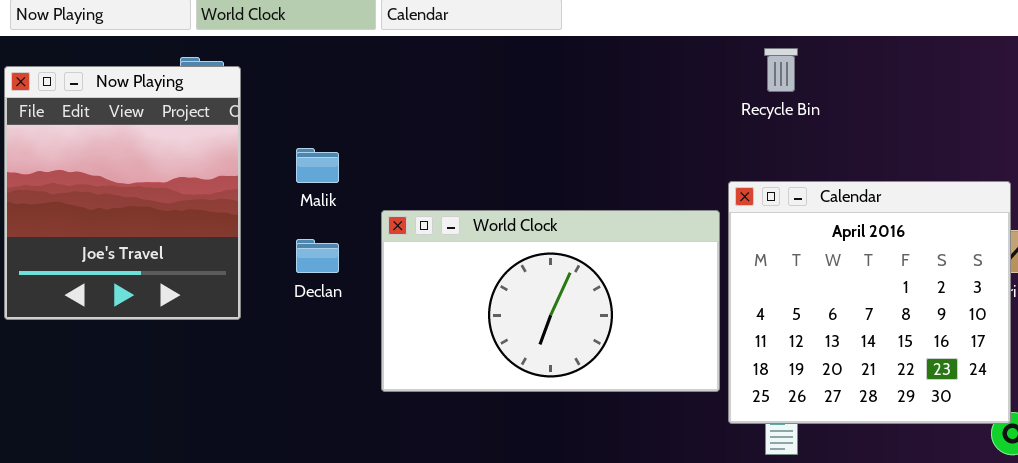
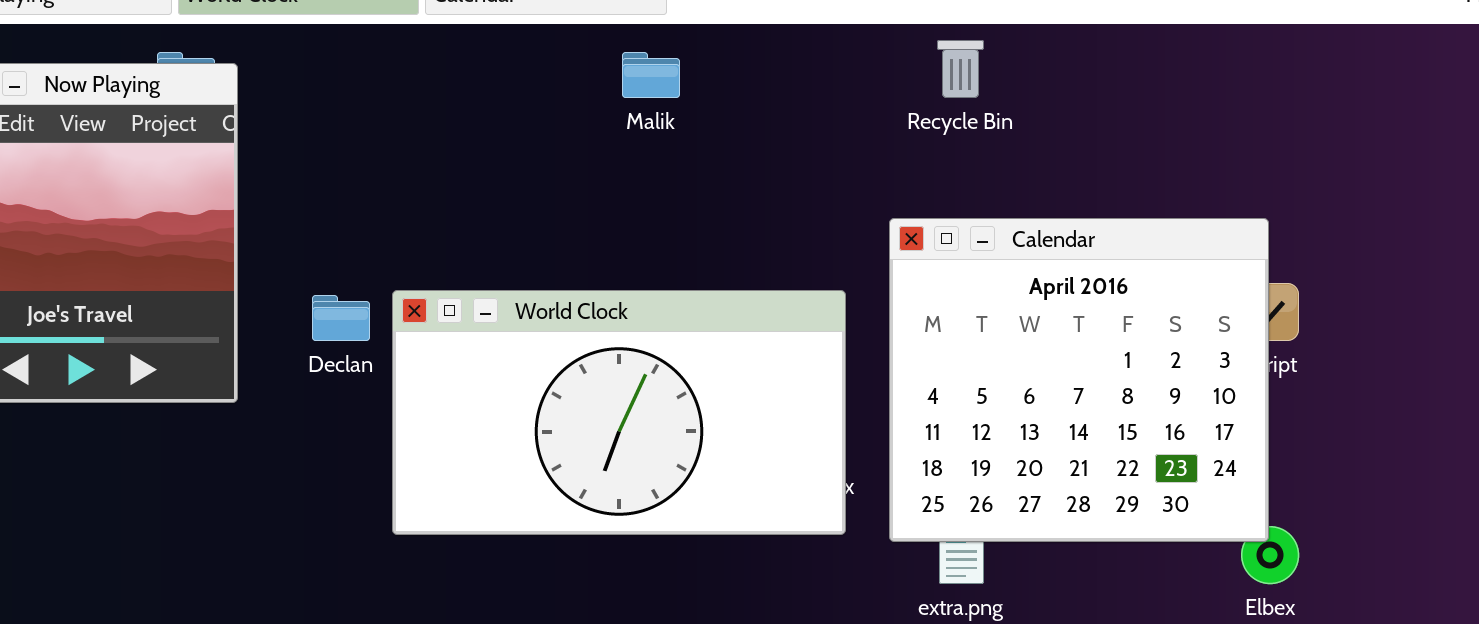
Malik: [296,148,339,183] -> [622,52,680,98], moved
World Clock: [381,210,720,392] -> [392,290,846,535], moved

